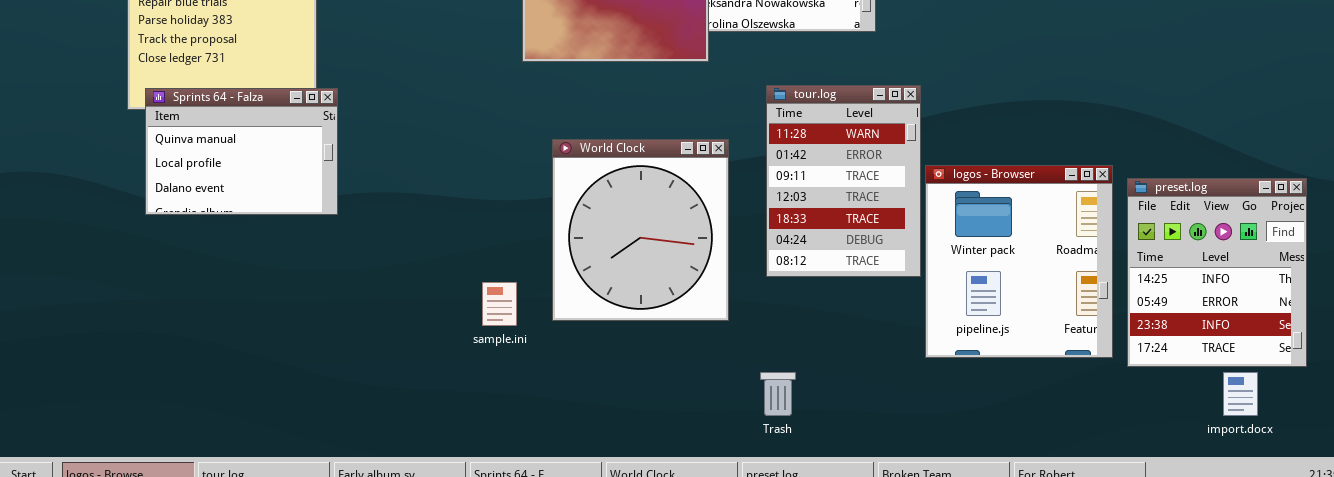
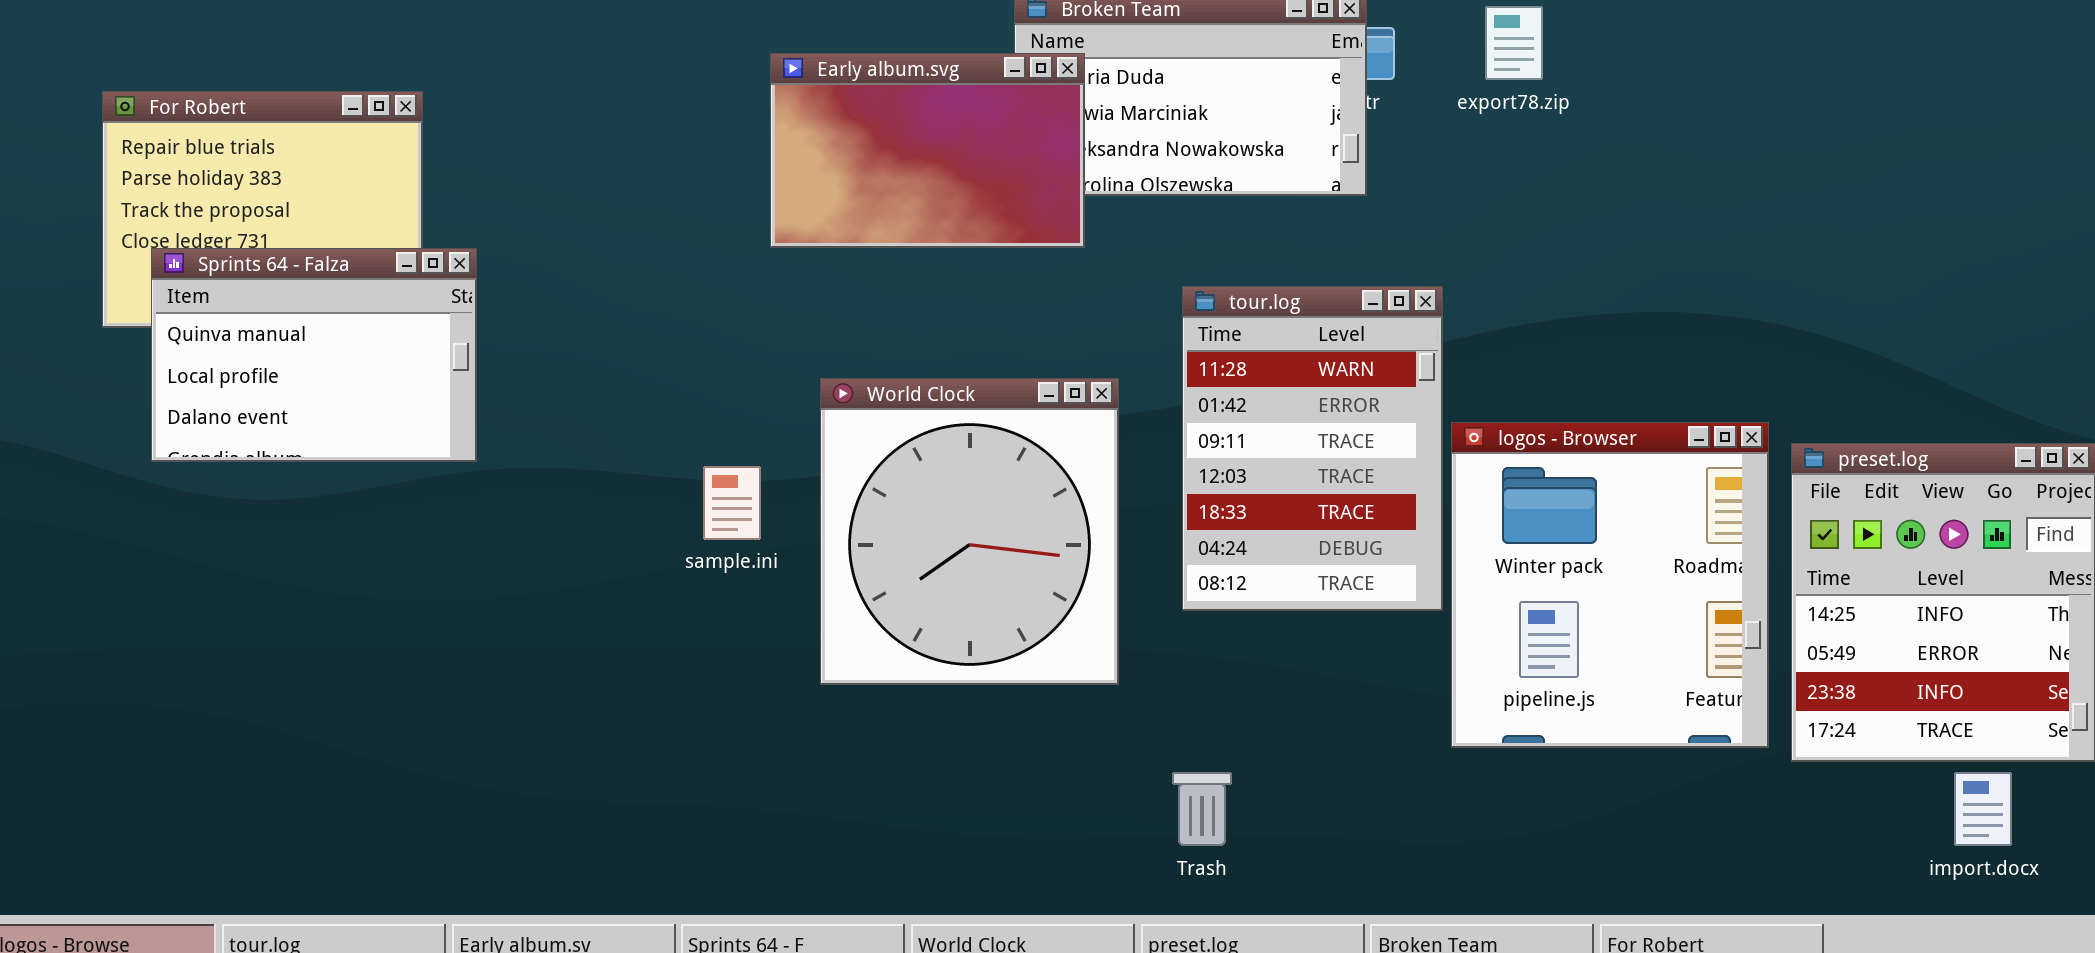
Sprints 64 - Falza: [145,88,338,215] -> [151,248,477,462], moved
sample.ini: [482,282,517,326] -> [703,466,761,540], moved

